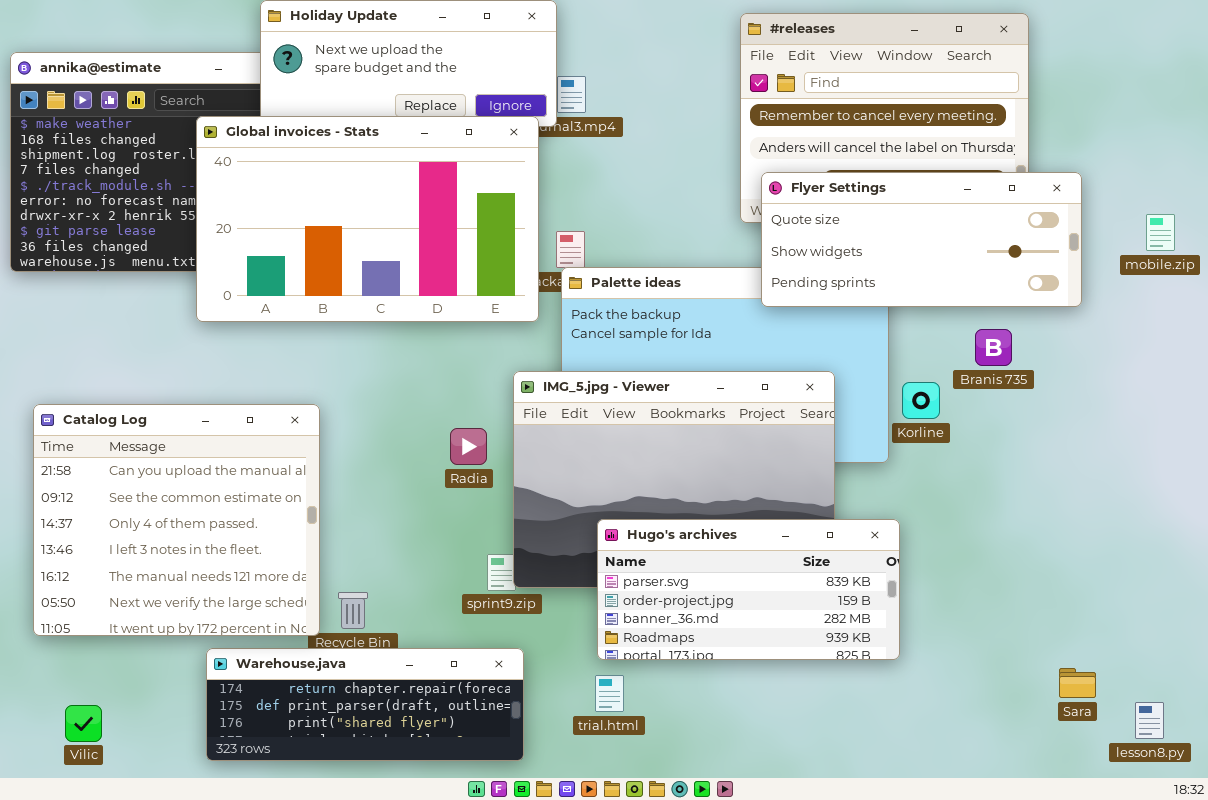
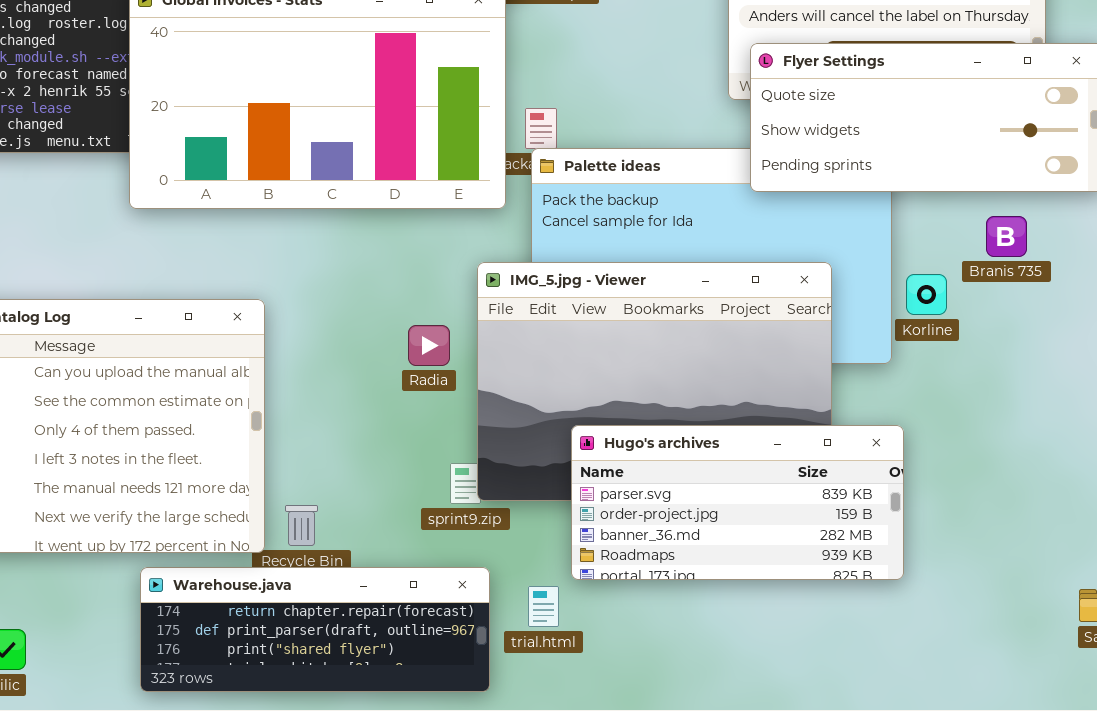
trial.html: [595,675,624,712] -> [528,586,559,627], moved

